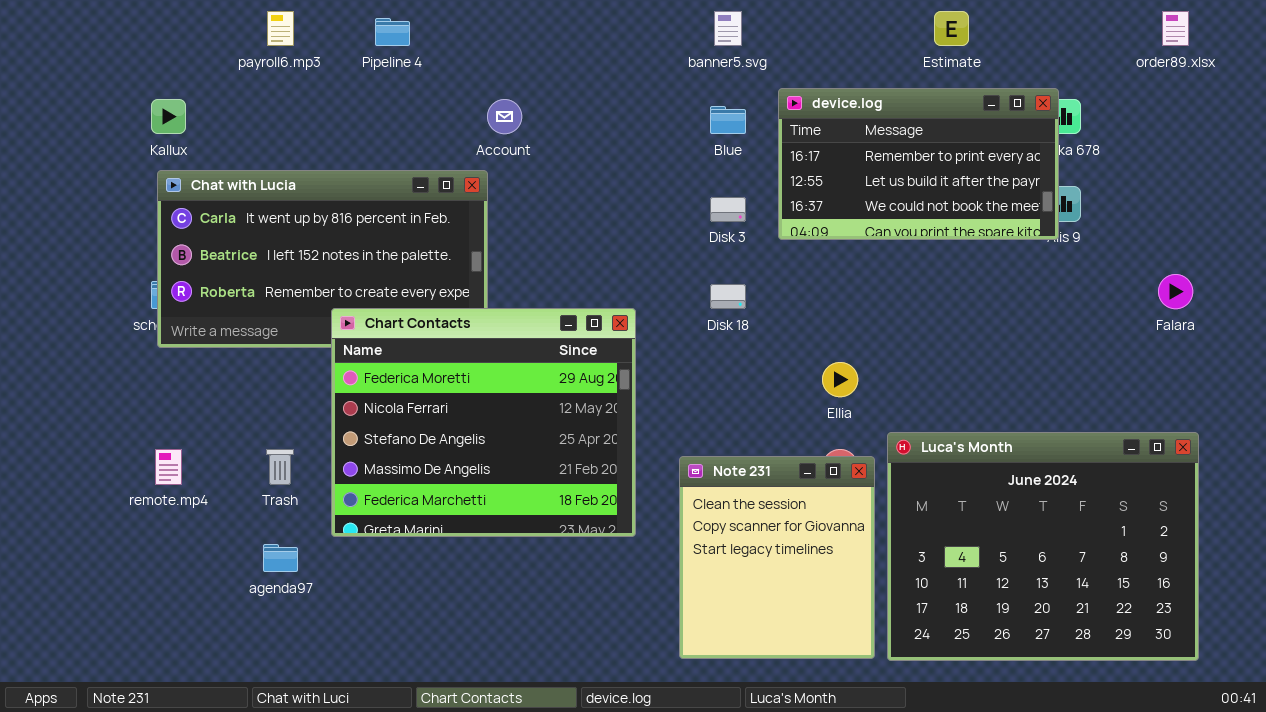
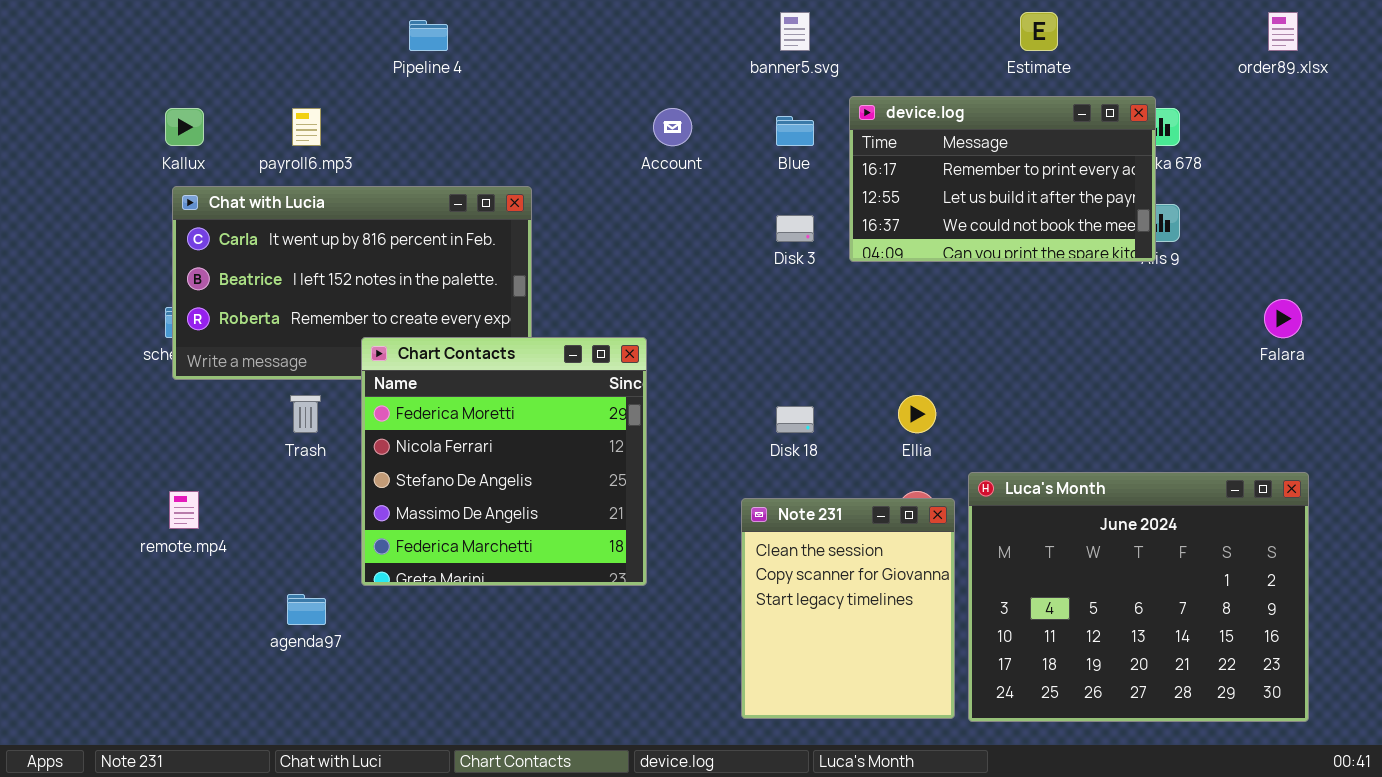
payroll6.mp3: [267,11,294,46] -> [292,108,321,146], moved
Account: [487,99,522,134] -> [653,108,692,146], moved
Disk 18: [710,284,746,309] -> [776,406,814,433], moved
Chart Contacts: [331,308,636,537] -> [361,337,647,586], resized
Trash: [266,449,294,485] -> [290,395,321,433], moved

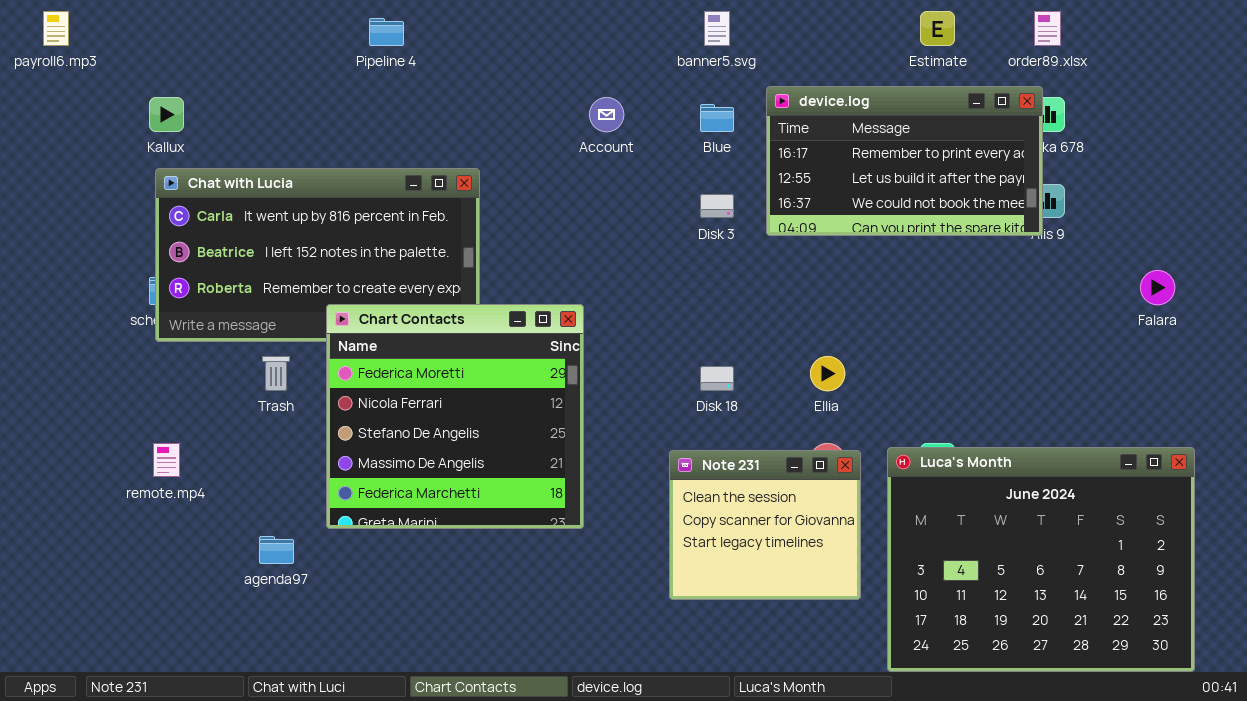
order89.xlsx: [1268,12,1298,51] -> [1034,11,1061,46], moved
payroll6.mp3: [292,108,321,146] -> [43,11,69,46], moved
Luca's Month: [968,472,1309,722] -> [887,447,1195,672], moved
Note 231: [741,498,955,719] -> [669,450,861,600], resized

